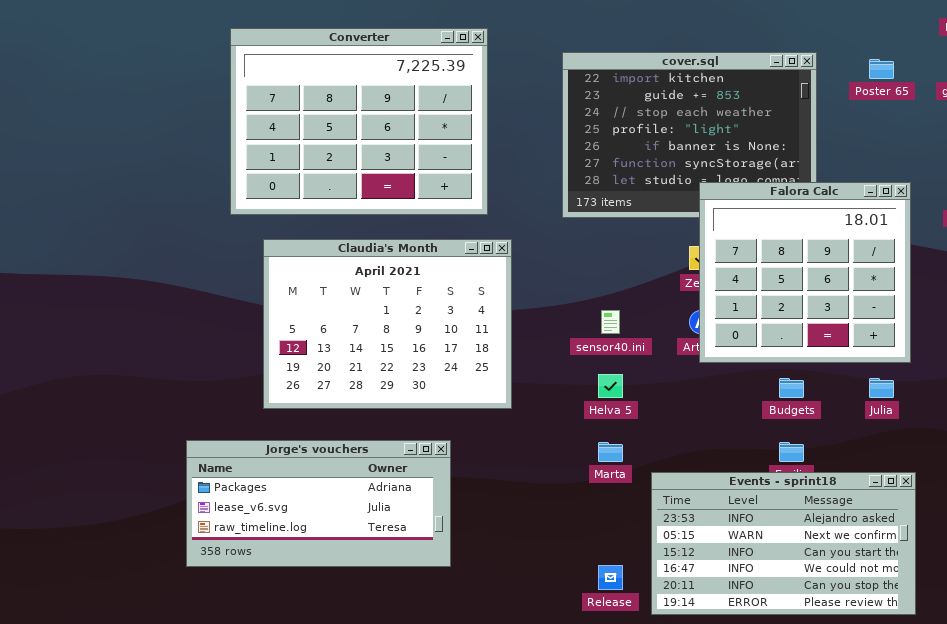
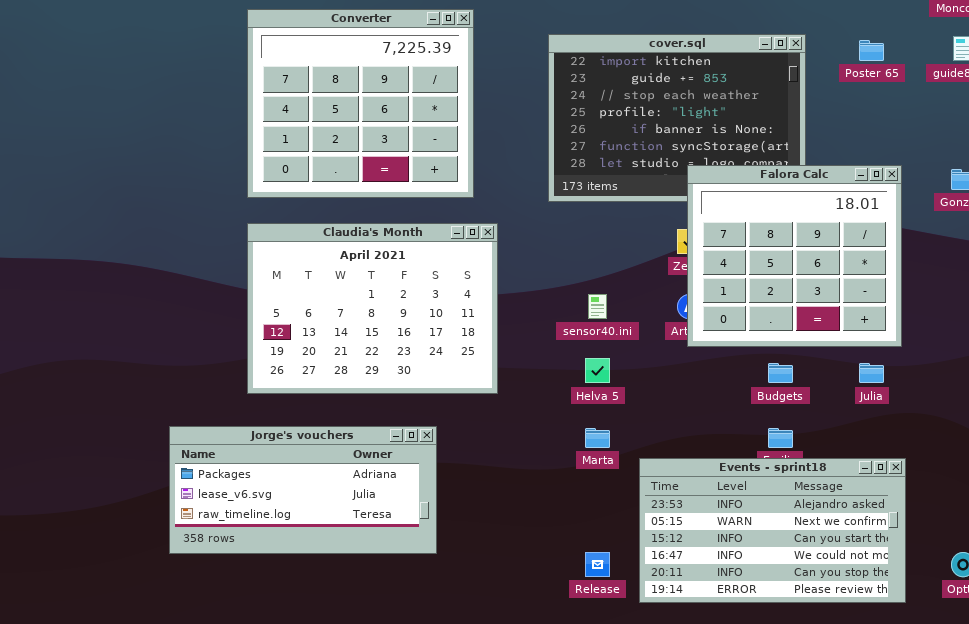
Converter: [230,28,488,215] -> [247,9,474,198], resized

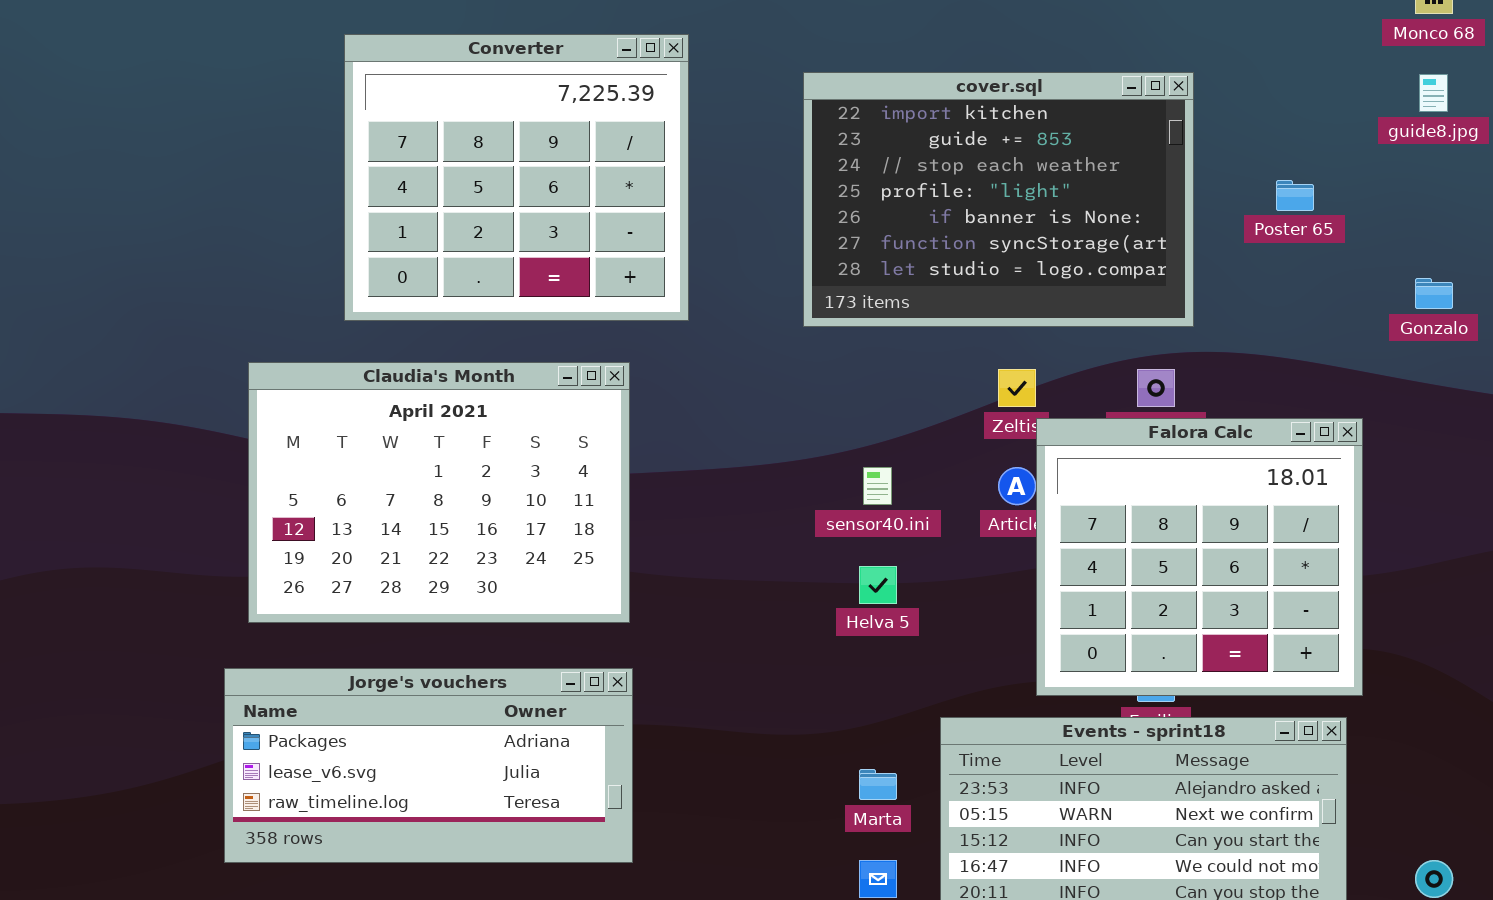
Poster 65: [859,40,884,61] -> [1276,180,1314,211], moved
Falora Calc: [687,165,902,347] -> [1036,418,1363,696], moved
Claudia's Month: [247,223,498,394] -> [248,362,630,623], moved
Marta: [585,428,610,448] -> [859,769,897,800], moved

